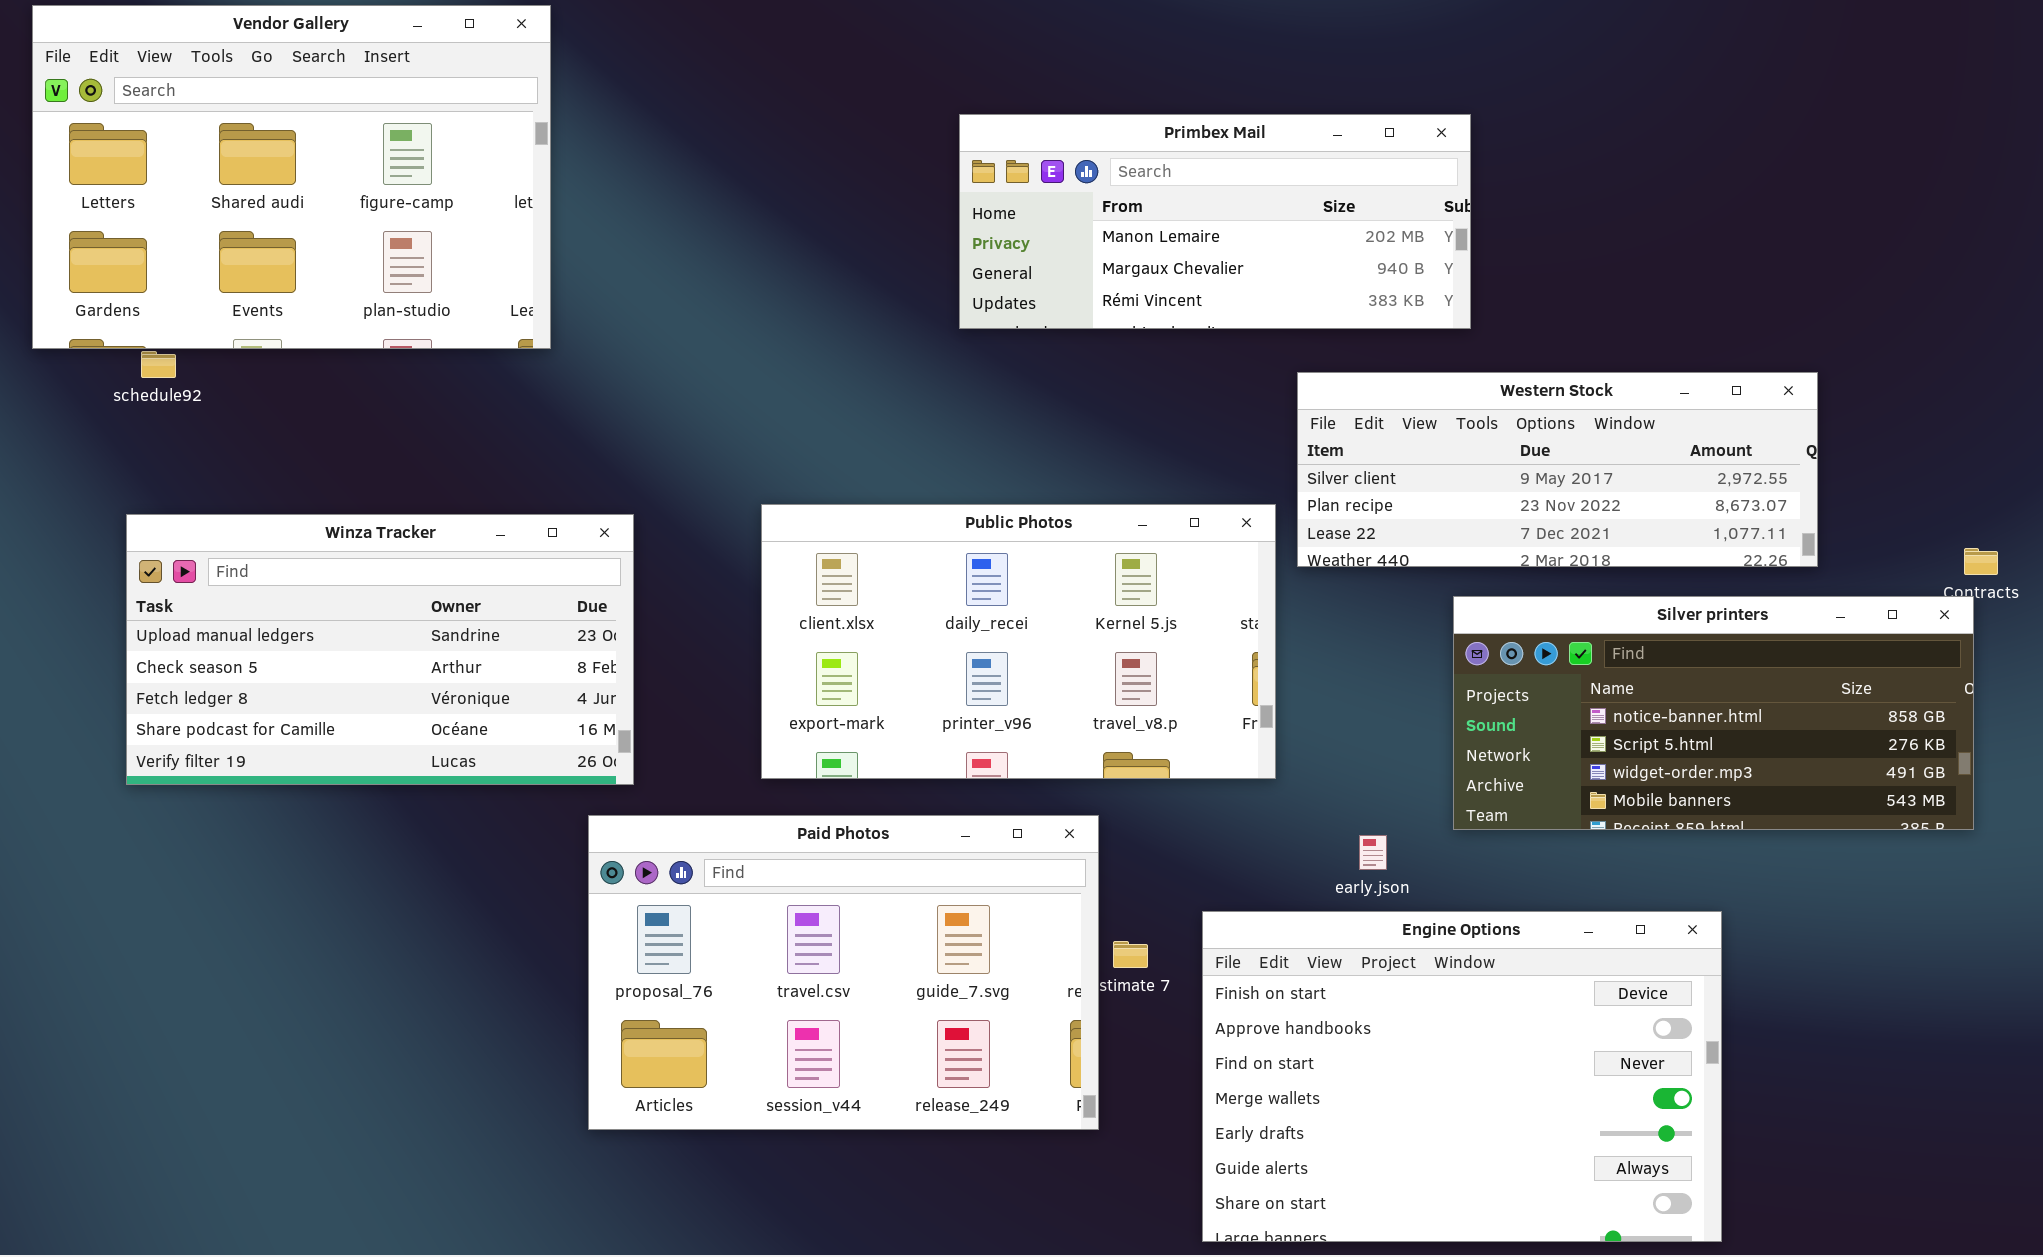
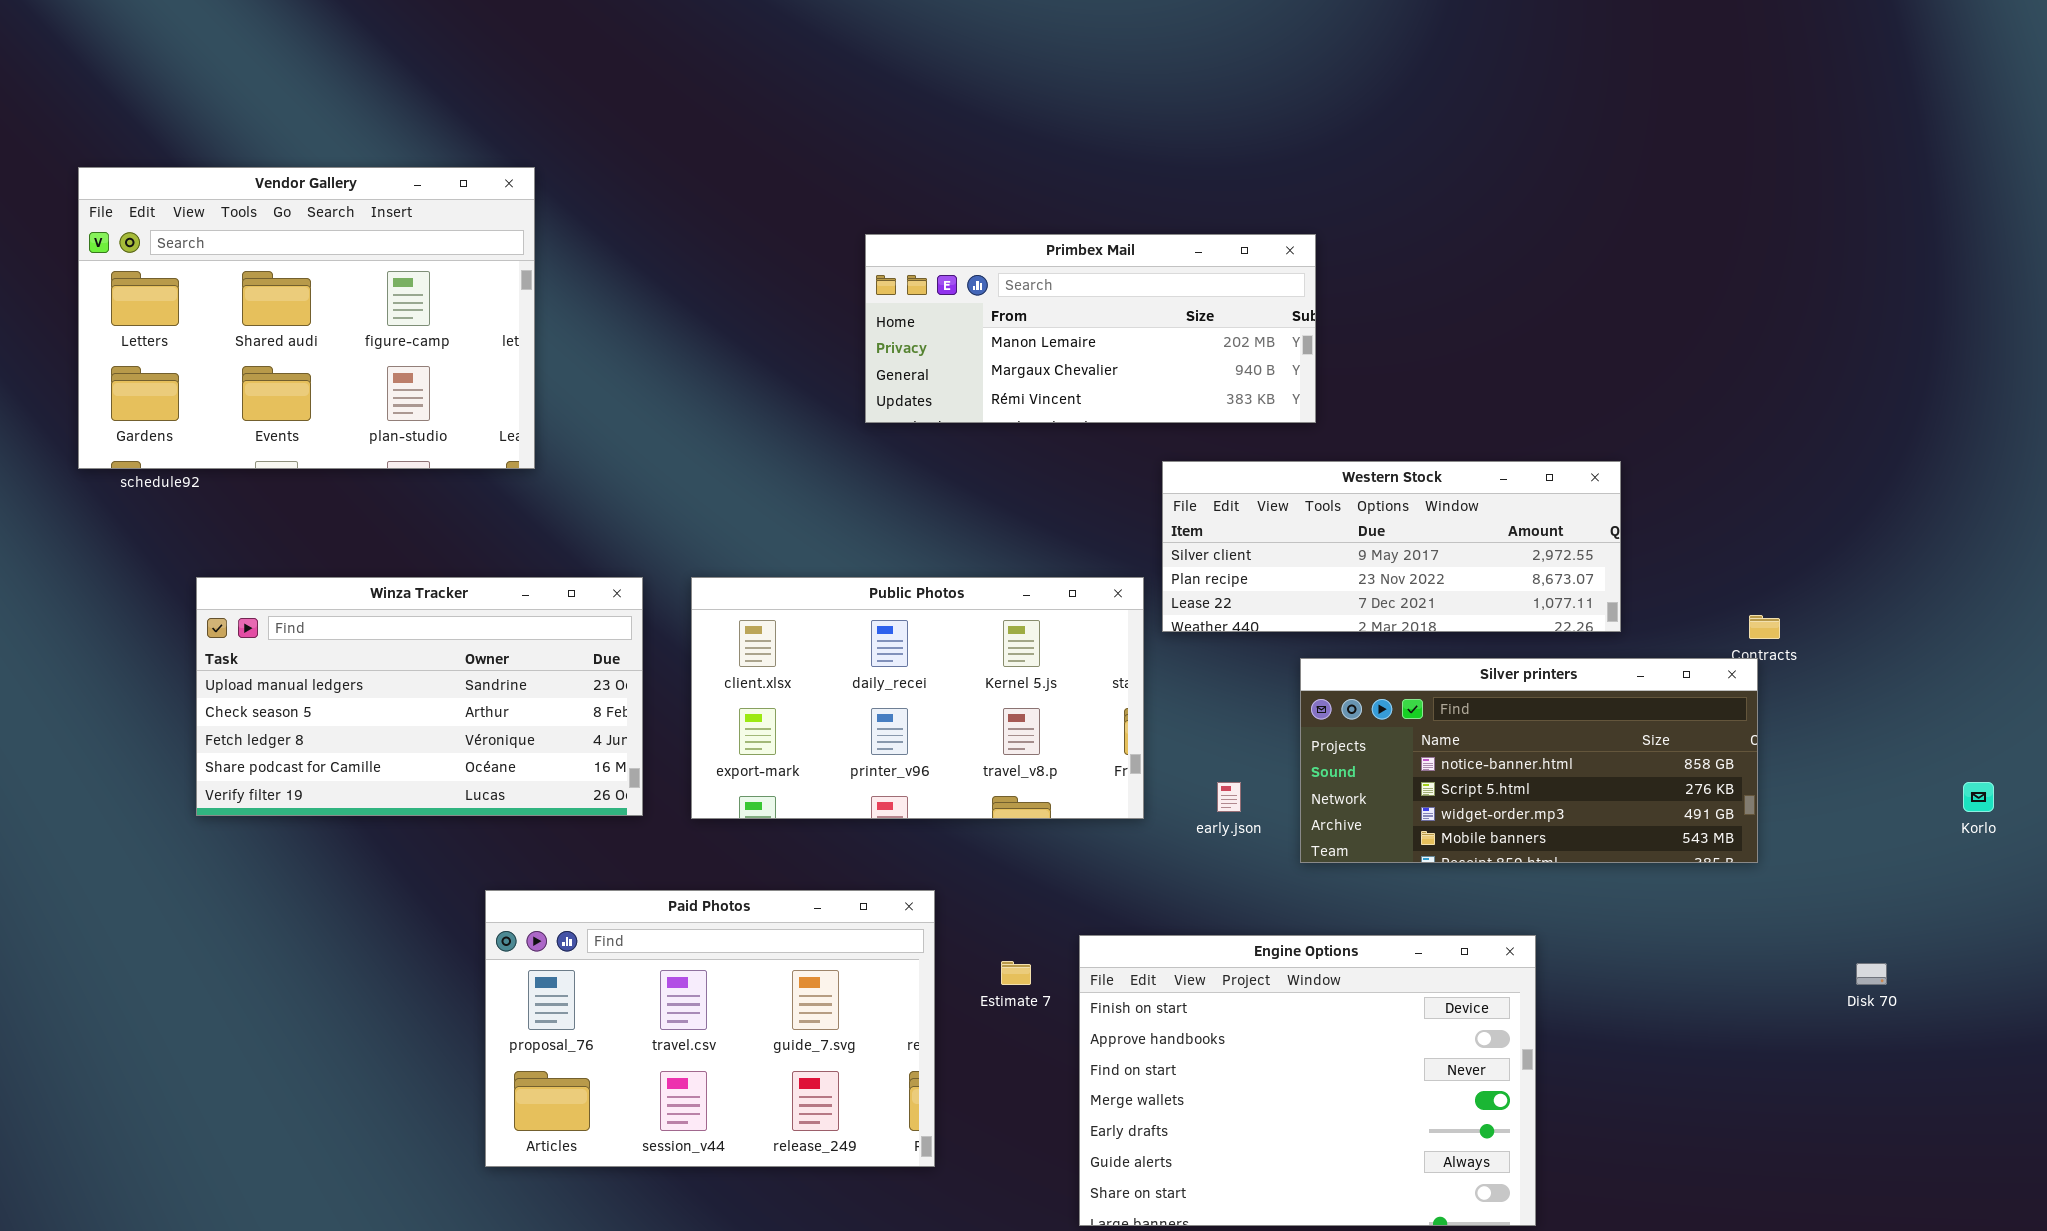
Vendor Gallery: [32,5,551,349] -> [78,167,535,469], moved
Winza Tracker: [126,514,634,785] -> [196,577,643,816], moved
Paid Photos: [588,815,1099,1130] -> [485,890,935,1167], moved
early.json: [1359,835,1387,870] -> [1217,782,1241,812], moved

